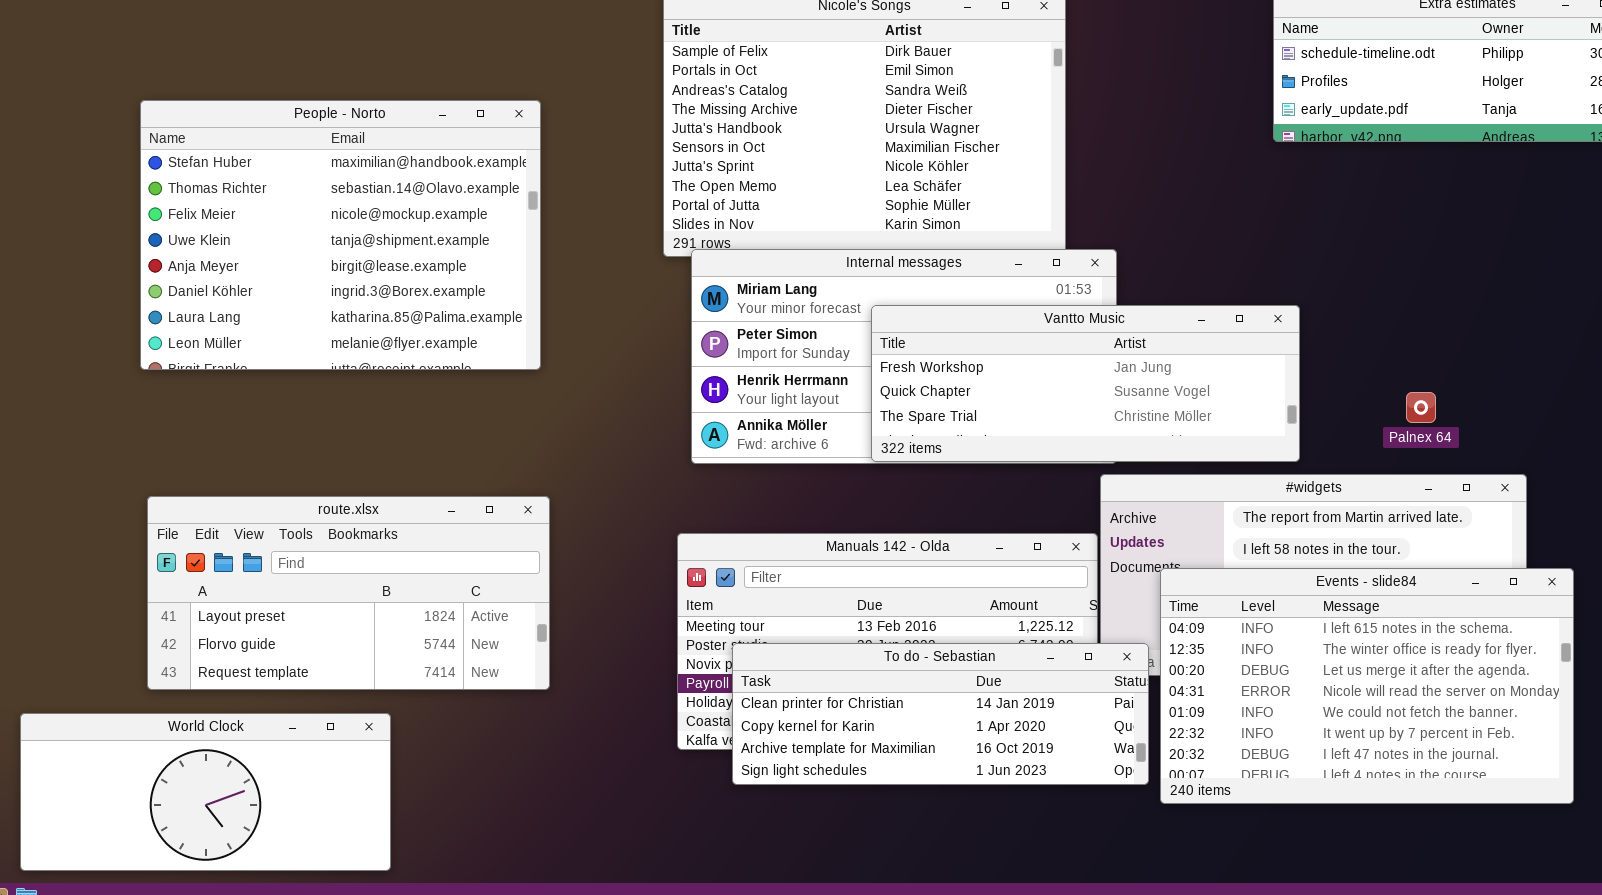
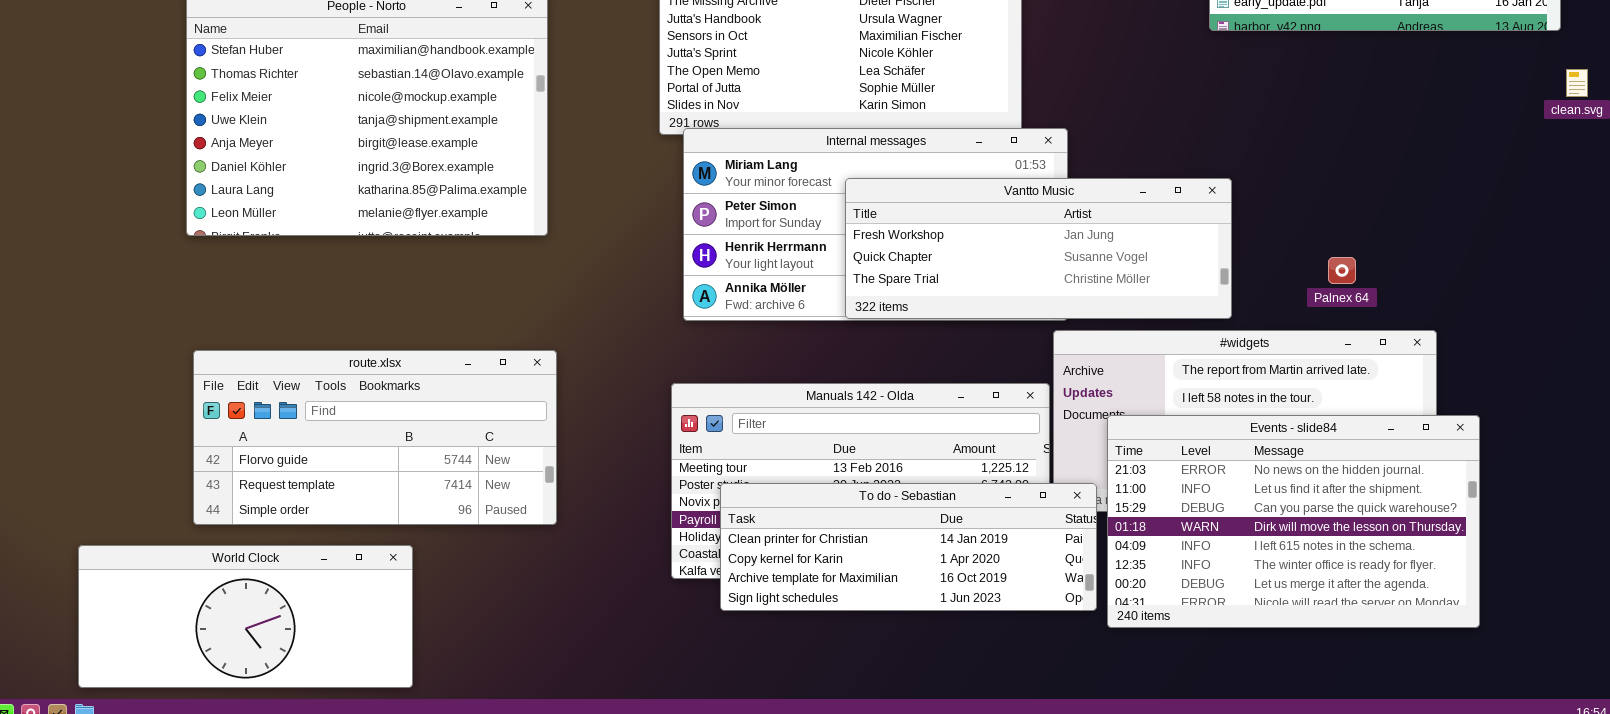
route.xlsx: [147,496,550,690] -> [193,350,557,525], scrolled down 1 row
Events - slide84: [1160,568,1574,804] -> [1107,415,1480,628], scrolled up 4 rows

